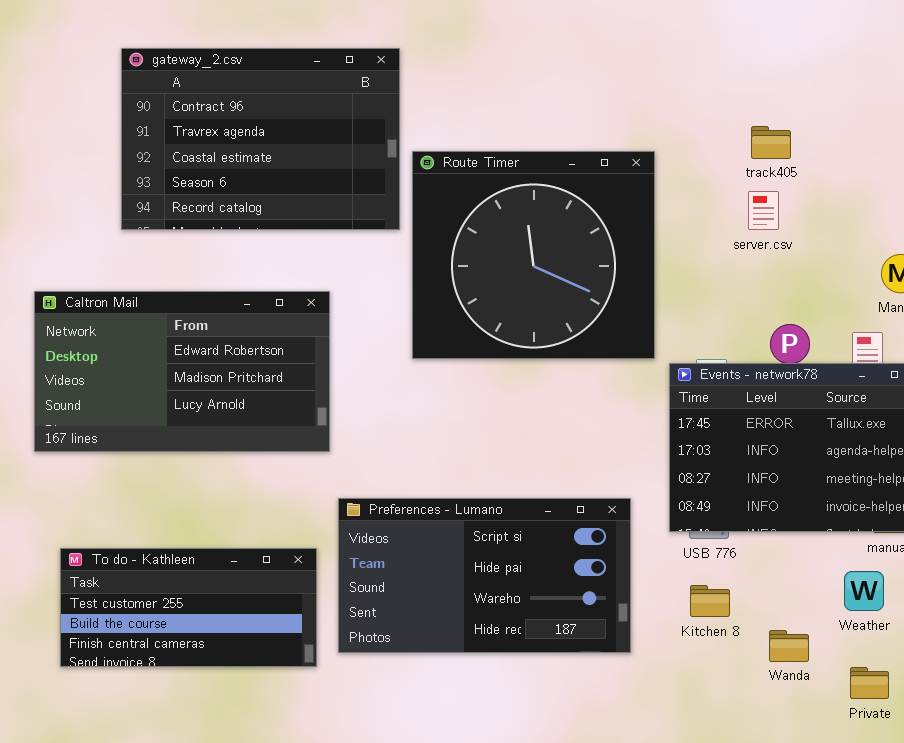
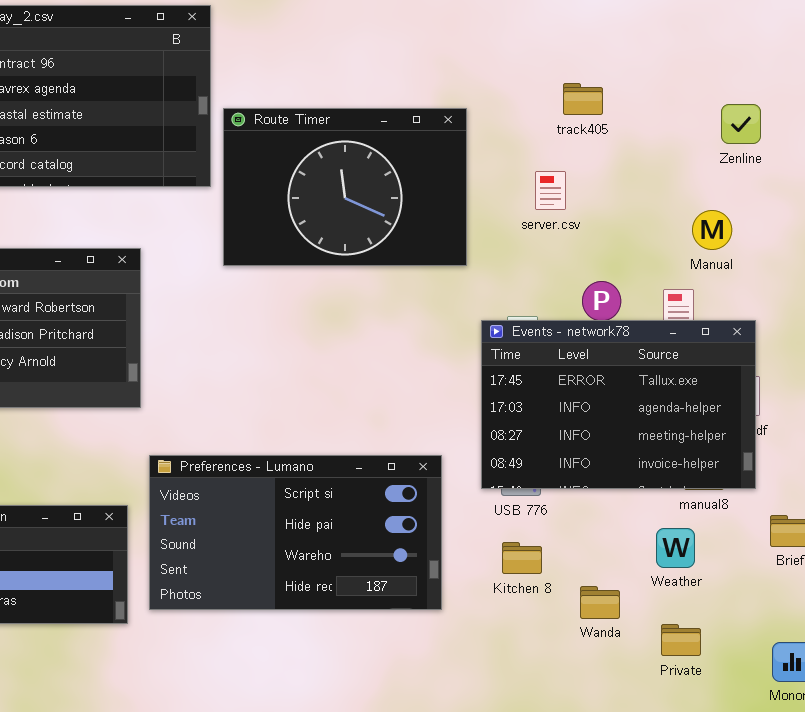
Route Timer: [412,151,655,359] -> [223,108,467,266], resized
server.csv: [748,191,779,230] -> [535,171,566,210], moved

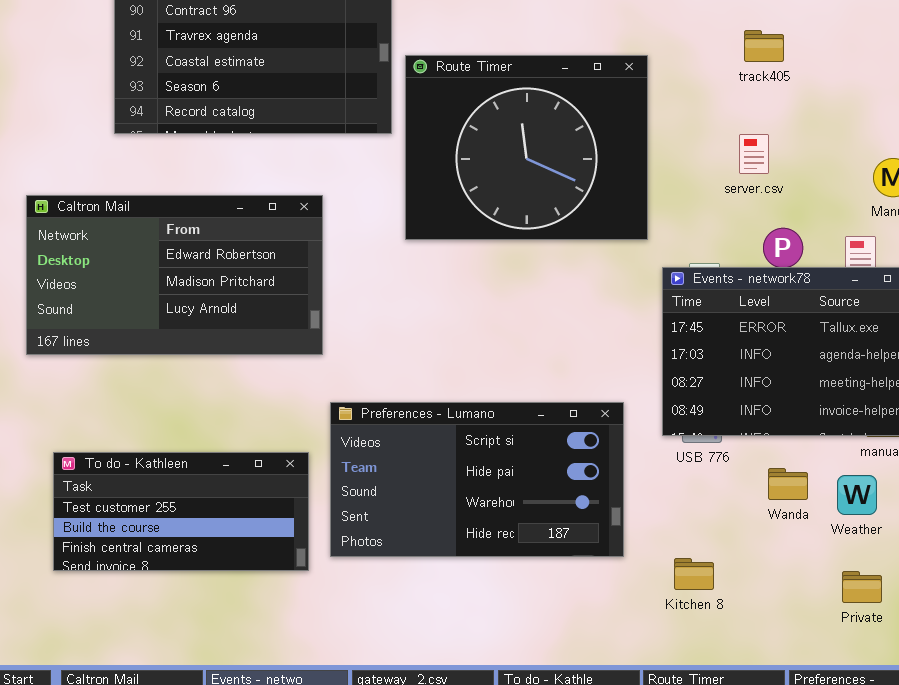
Route Timer: [223,108,467,266] -> [405,55,648,240], resized
server.csv: [535,171,566,210] -> [739,134,769,174], moved
Kitchen 8: [502,542,542,574] -> [674,558,714,590], moved
Wanda: [580,586,620,619] -> [768,468,808,500], moved

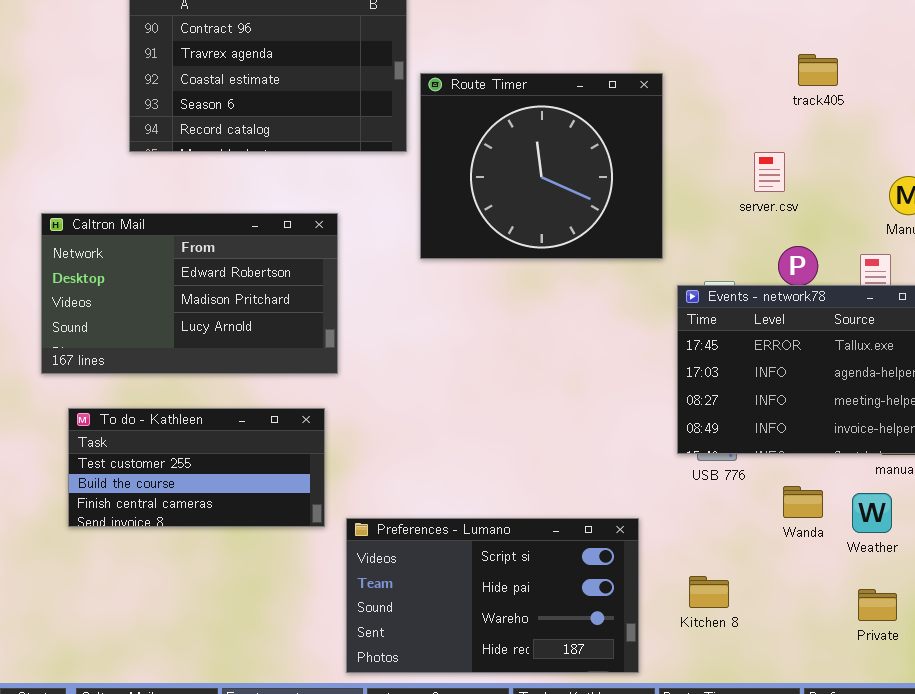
track405: [744,30,784,62] -> [798,54,838,86], moved
Preferences - Lumano: [330,402,624,557] -> [346,518,639,673], moved
To do - Kathleen: [53,452,309,571] -> [68,408,325,527], moved

